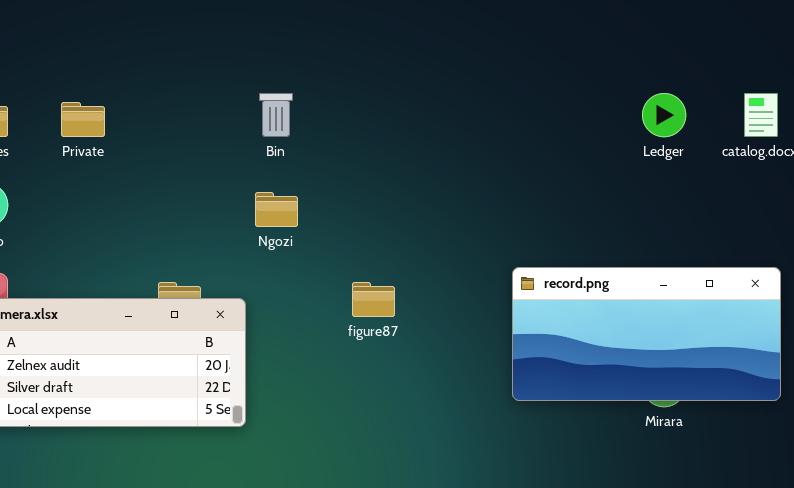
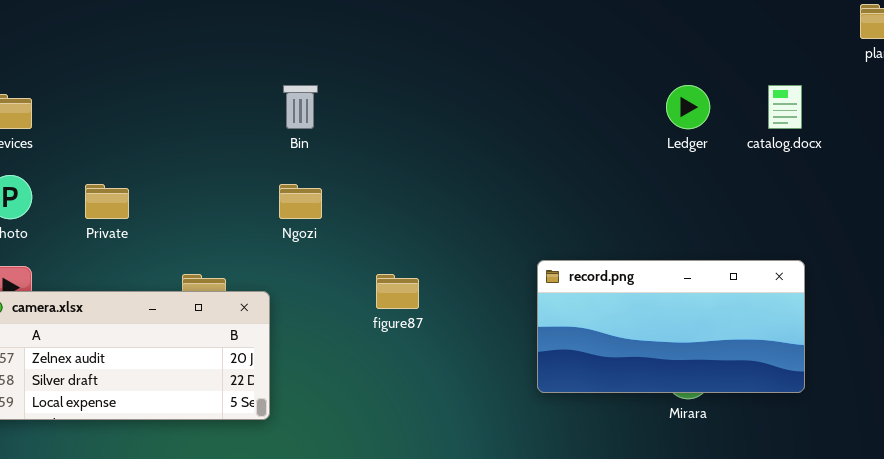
Private: [61,102,105,137] -> [85,184,129,219], moved

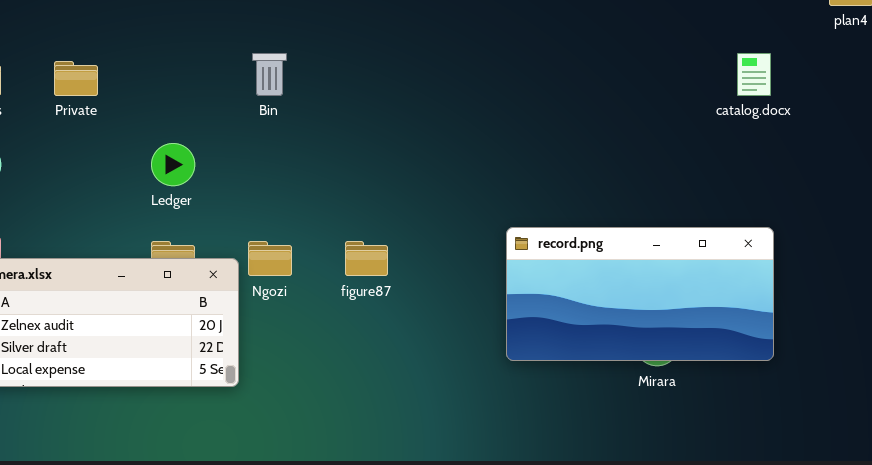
Ledger: [666,85,710,129] -> [151,143,195,186], moved
Private: [85,184,129,219] -> [54,61,98,96], moved
Ngozi: [279,184,322,219] -> [248,241,292,276], moved

